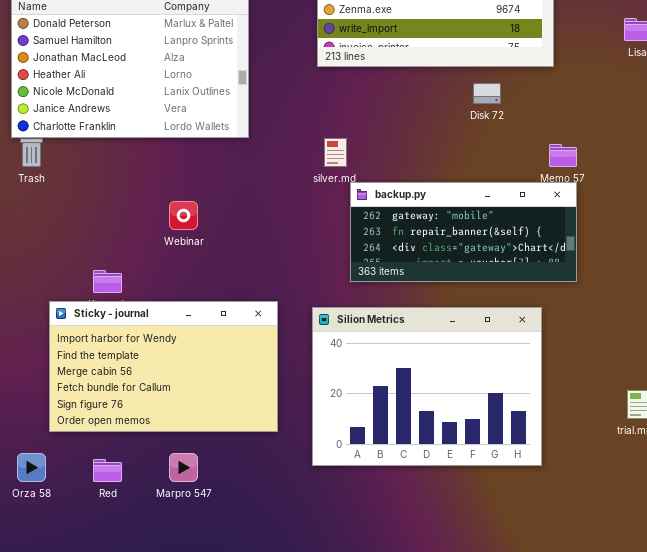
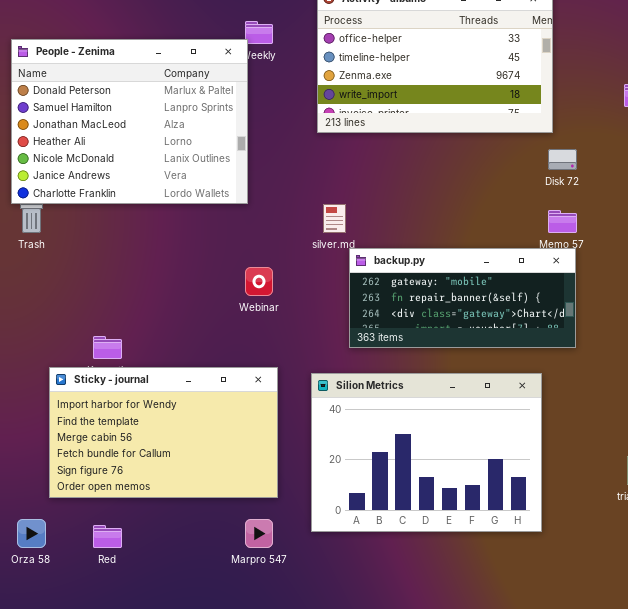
Disk 72: [473,83,501,104] -> [548,149,577,170], moved
Webinar: [169,201,198,230] -> [245,267,273,296], moved
Marpro 547: [169,453,198,482] -> [245,519,273,548], moved

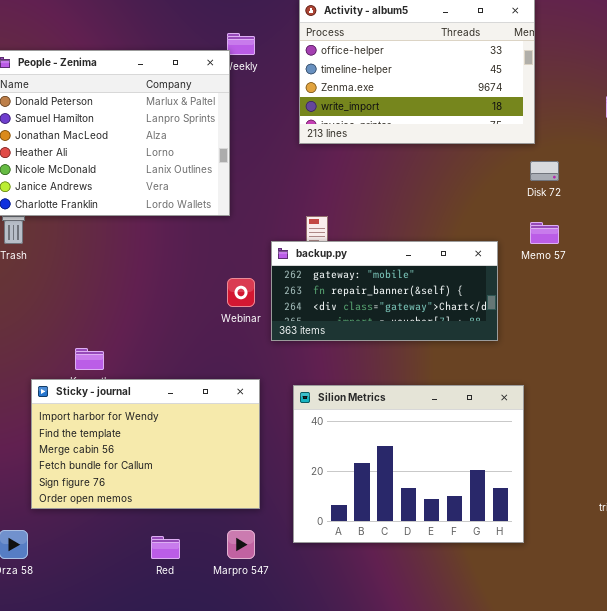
backup.py: [349,248,576,348] -> [271,241,498,341], moved
Red: [93,525,122,548] -> [151,536,180,559], moved

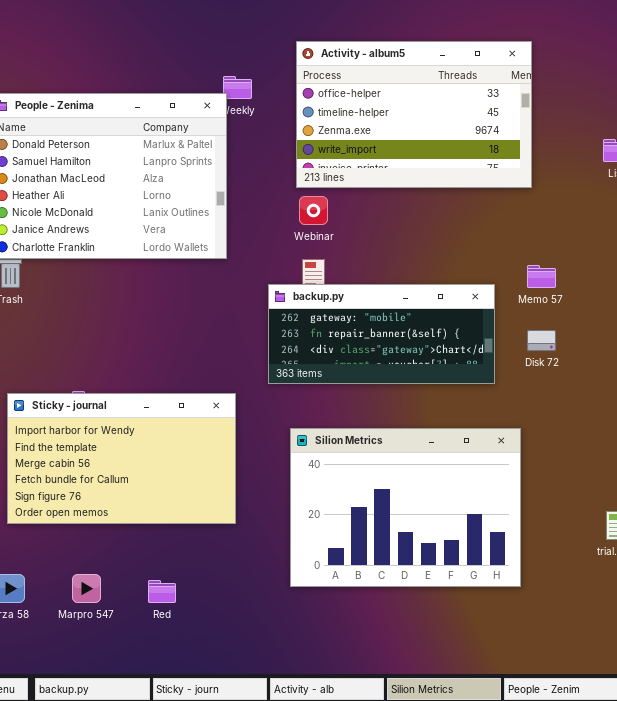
Disk 72: [530,161,559,181] -> [527,330,556,351], moved
Webinar: [227,278,255,307] -> [299,196,328,225], moved
Sticky - journal: [31,379,260,509] -> [7,393,236,524], moved
Marpro 547: [227,530,255,559] -> [72,574,101,603], moved

